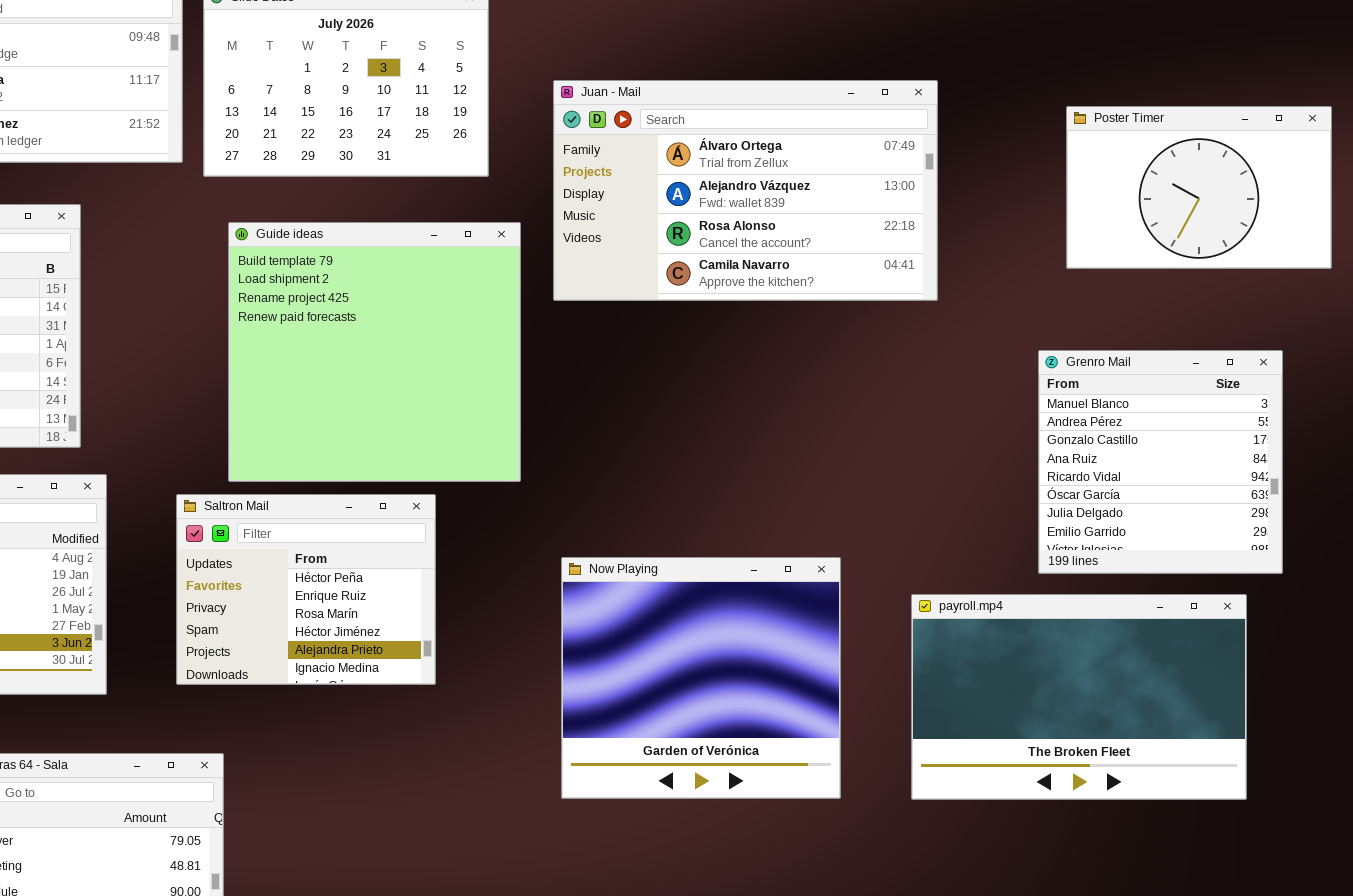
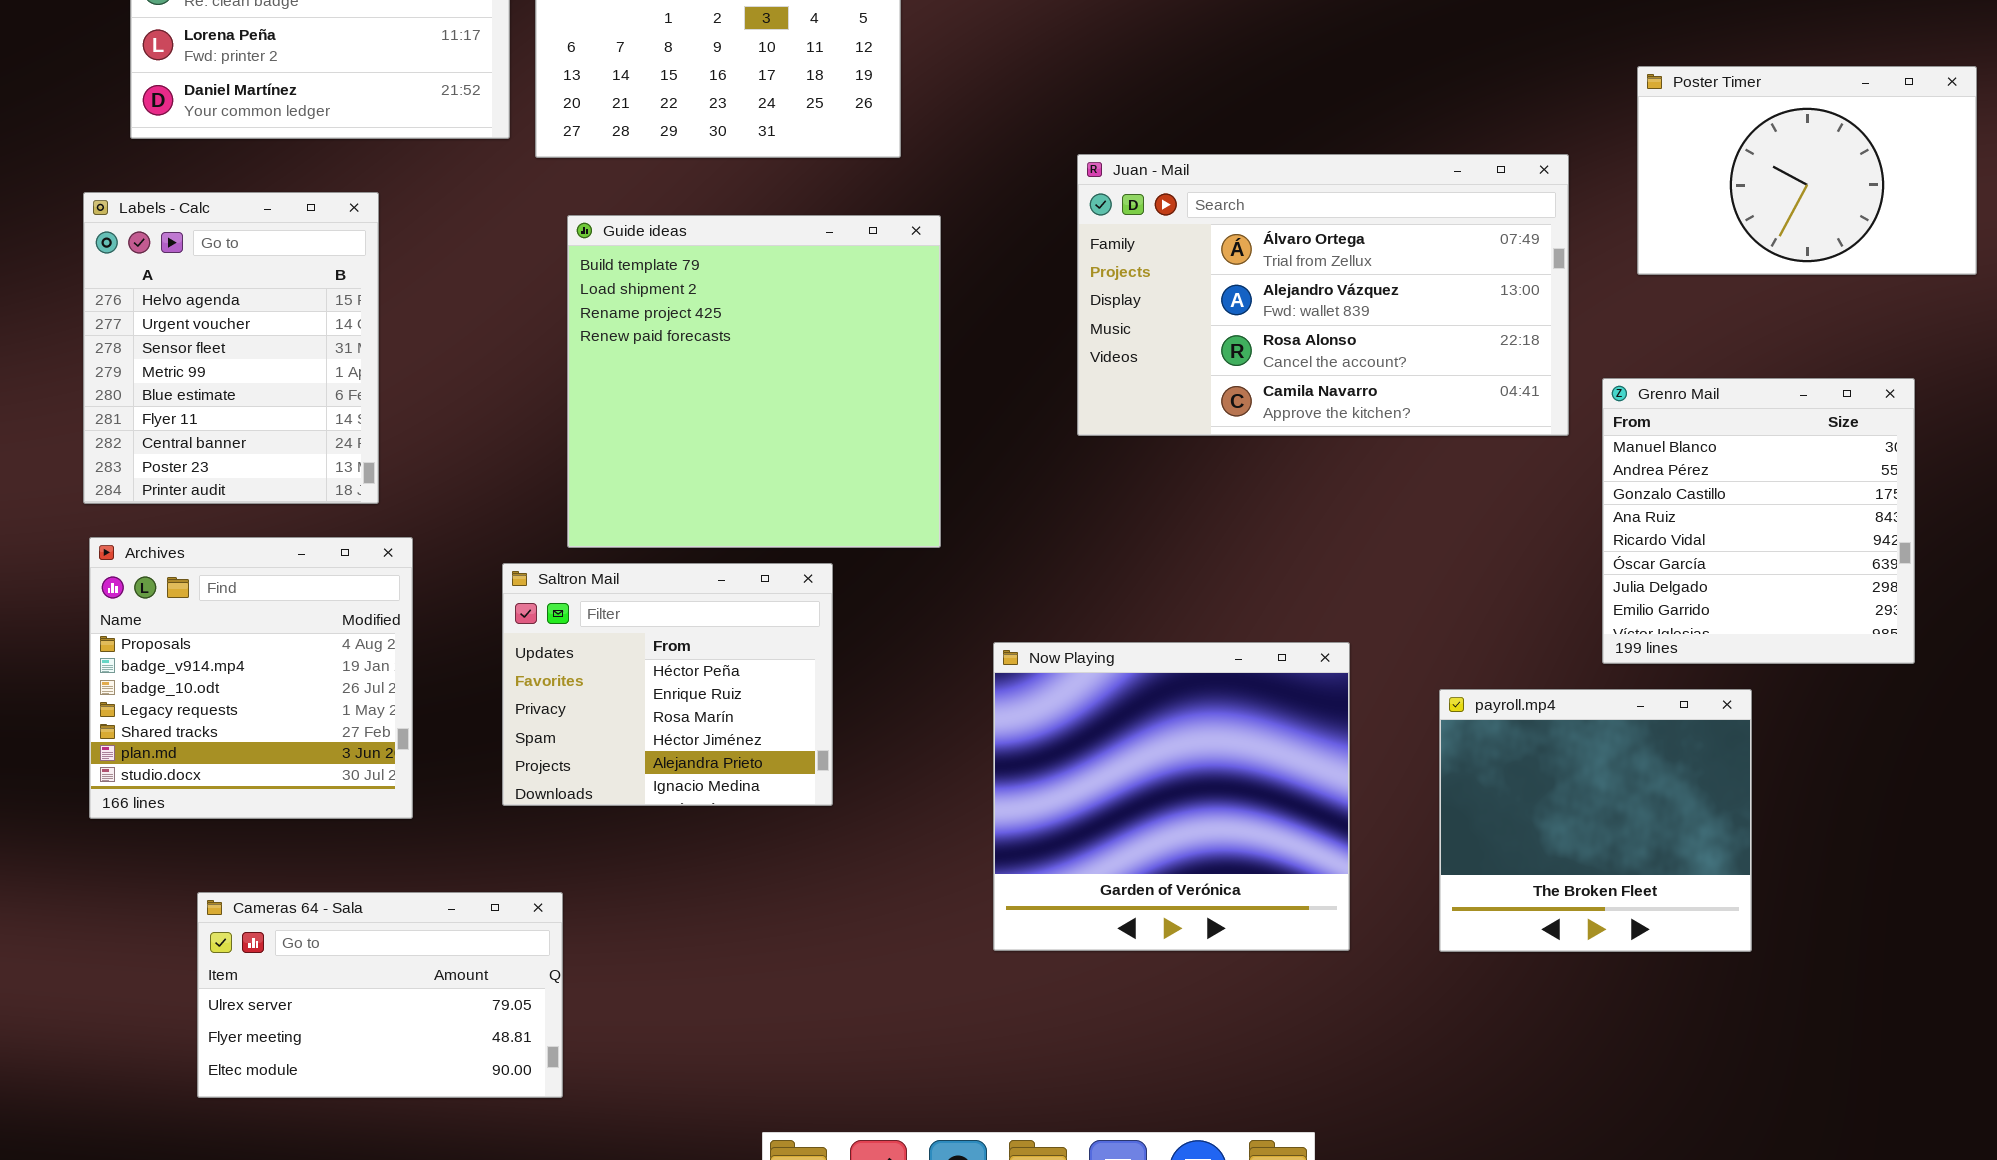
Juan - Mail: [553,80,938,301] -> [1077,154,1569,436], moved
payroll.mp4: [911,594,1247,800] -> [1439,689,1752,952], resized

